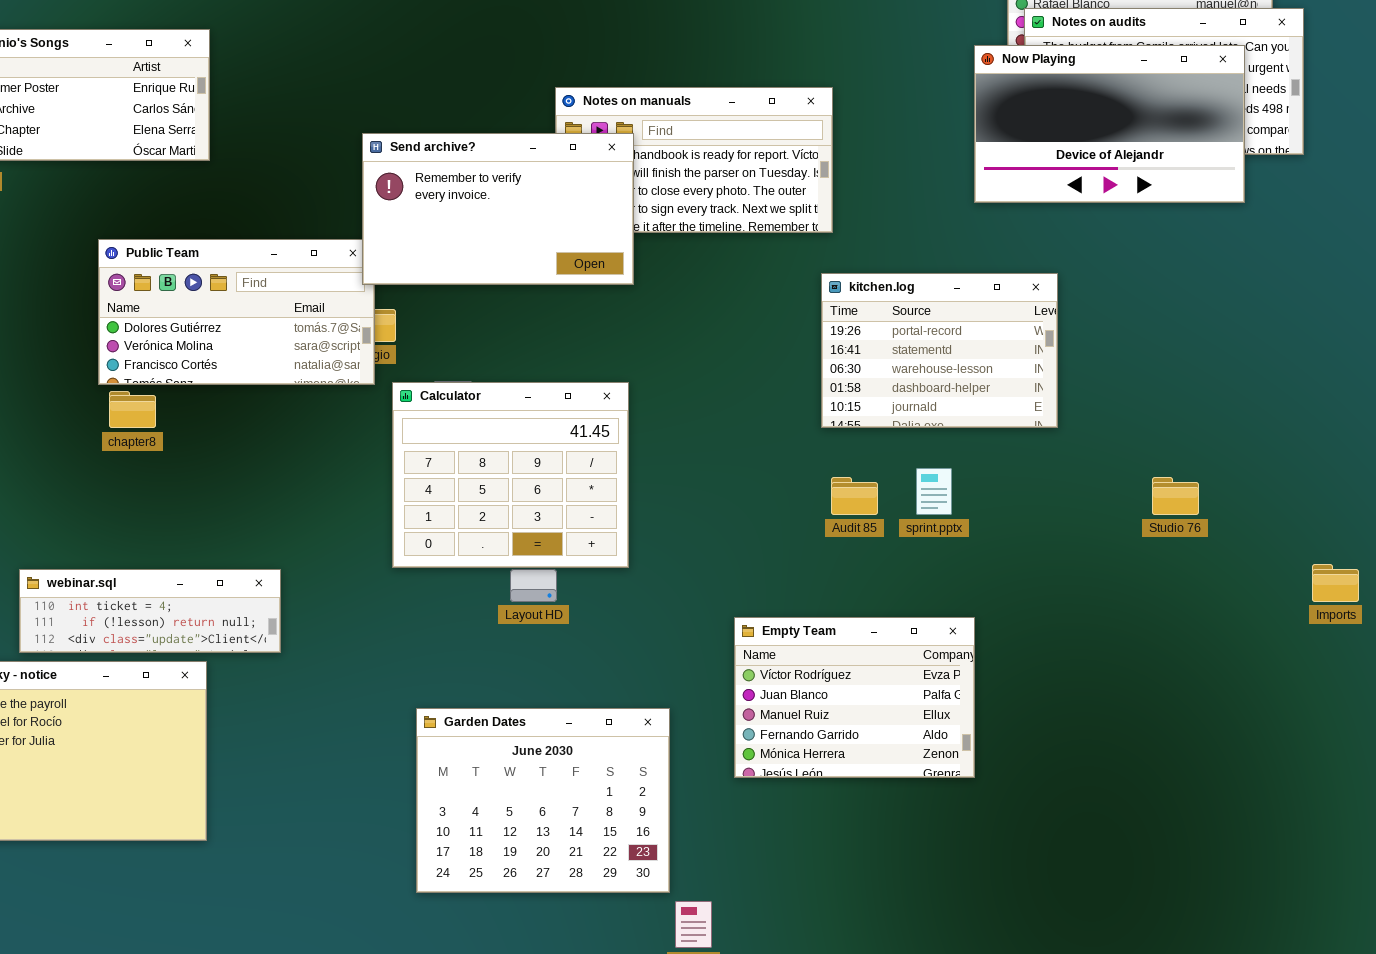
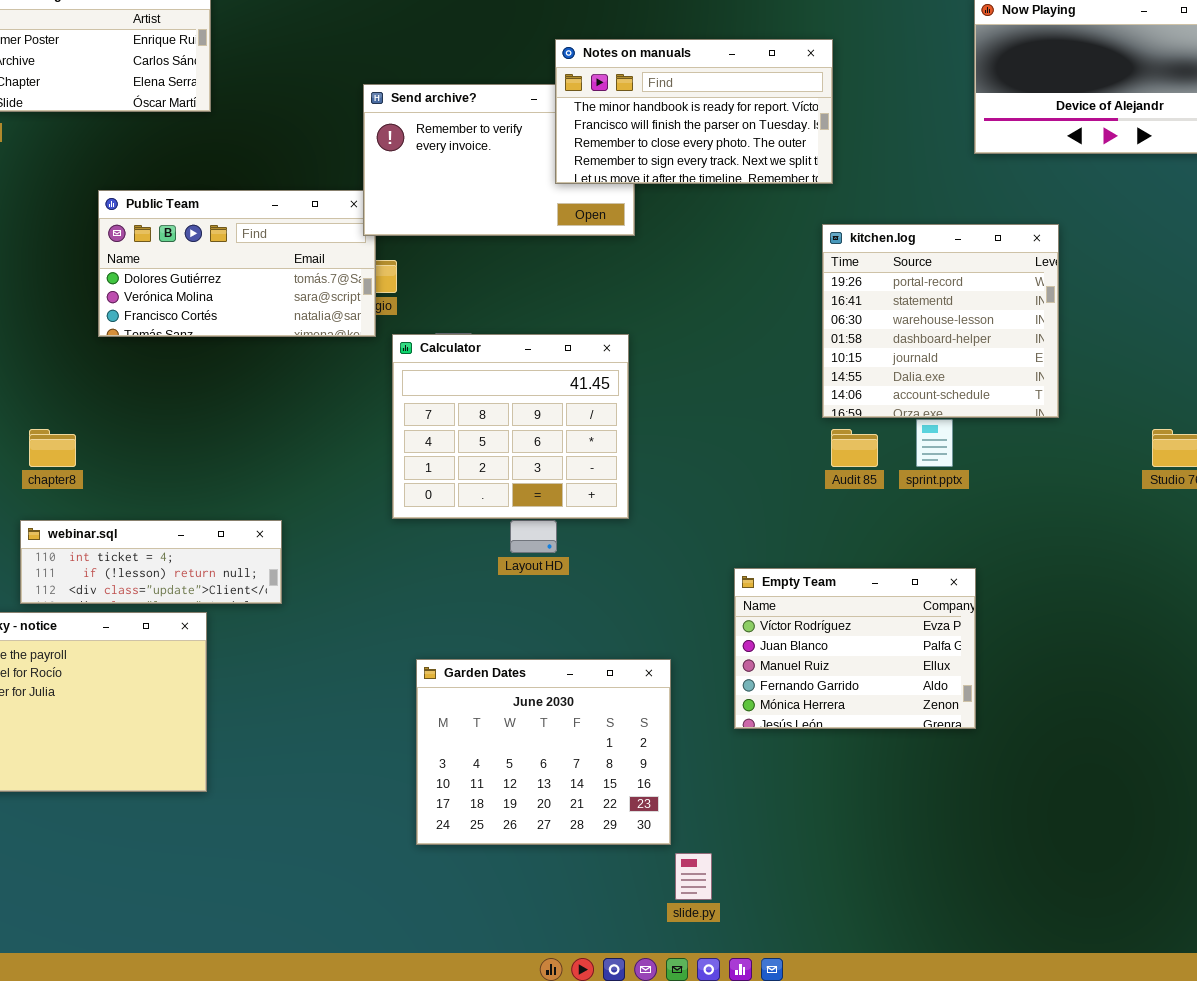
Notes on manuals: [555,87,833,233] -> [555,39,833,184], raised
kitchen.log: [821,273,1058,428] -> [822,224,1059,418], resized
chapter8: [109,391,156,428] -> [29,429,76,467], moved

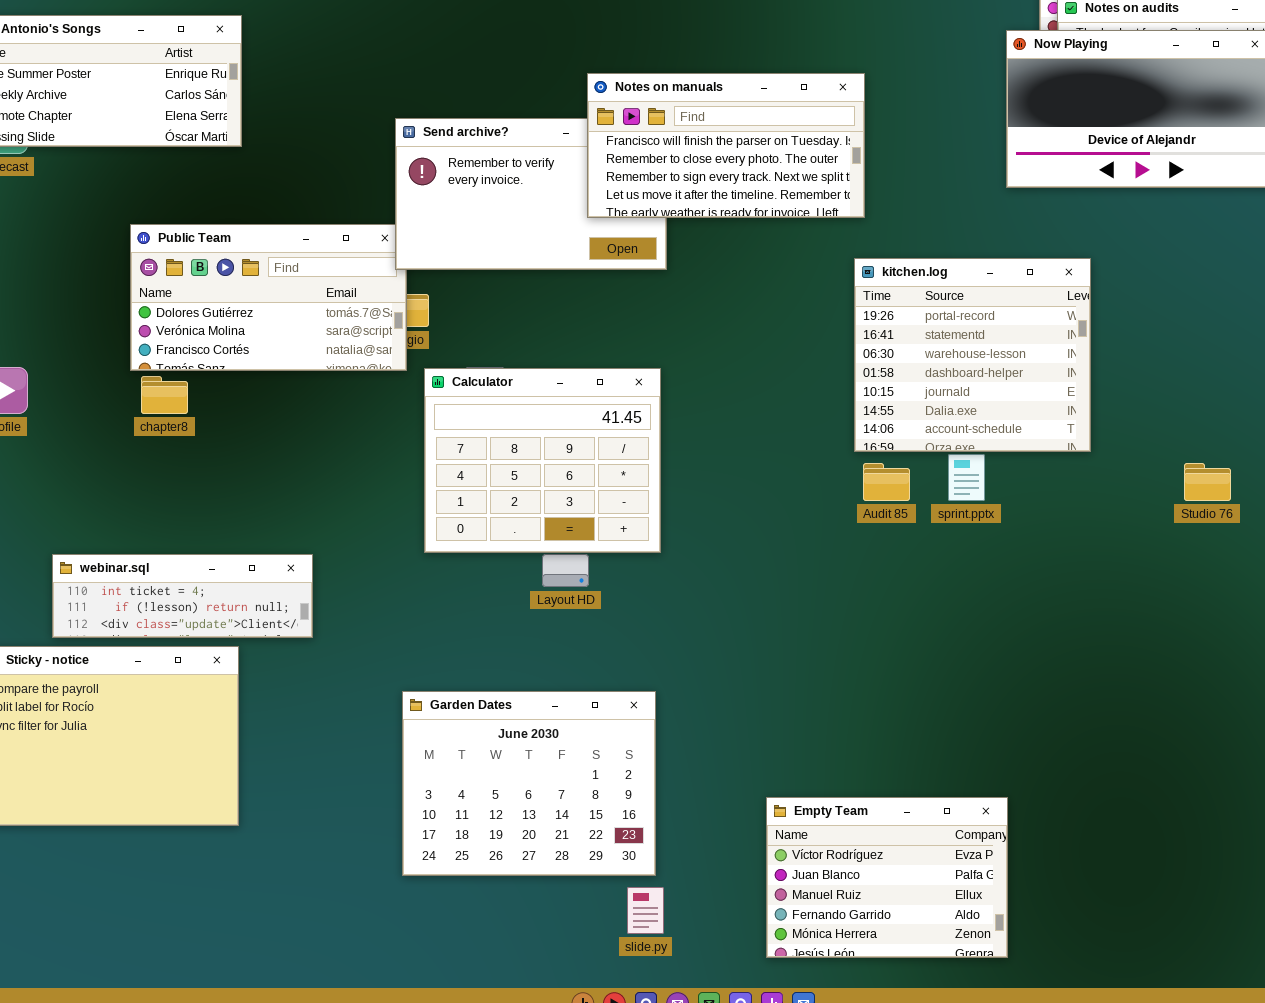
Notes on manuals: [555,39,833,184] -> [587,73,865,218], scrolled down 1 row
chapter8: [29,429,76,467] -> [141,376,188,414], moved
Empty Team: [734,568,976,729] -> [766,797,1008,958], moved
Garden Dates: [416,659,671,845] -> [402,691,656,876], moved
slide.py: [675,853,712,900] -> [627,887,664,934], moved

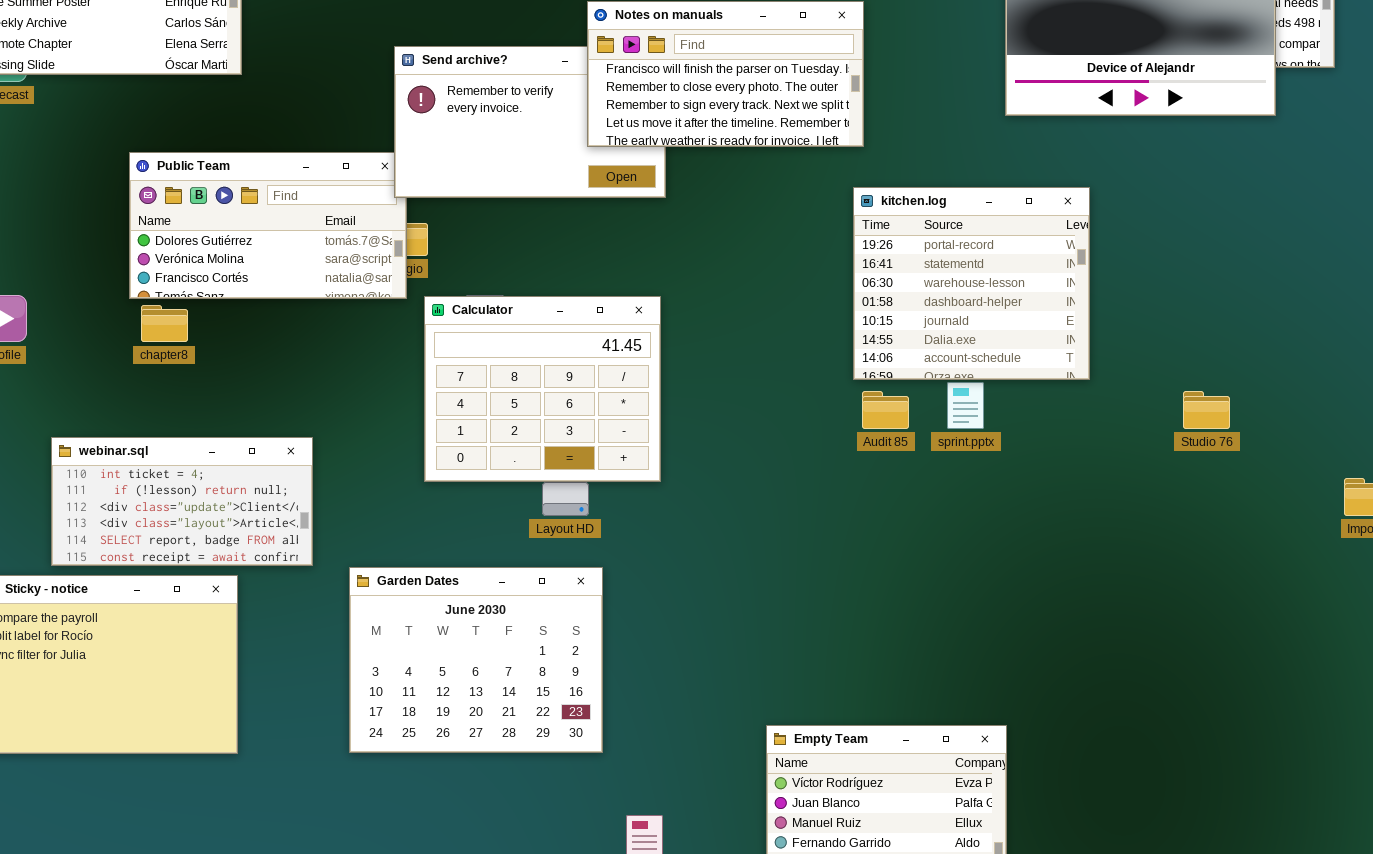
webinar.sql: [52,554,313,638] -> [51,437,313,566], resized
Garden Dates: [402,691,656,876] -> [349,567,603,753], moved

